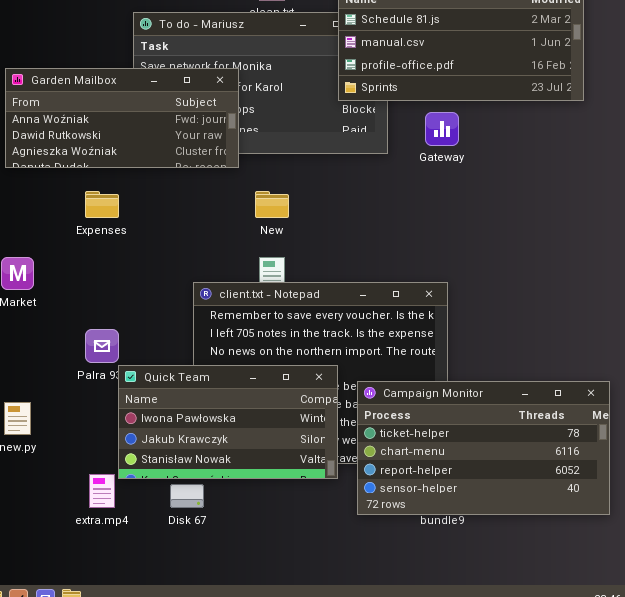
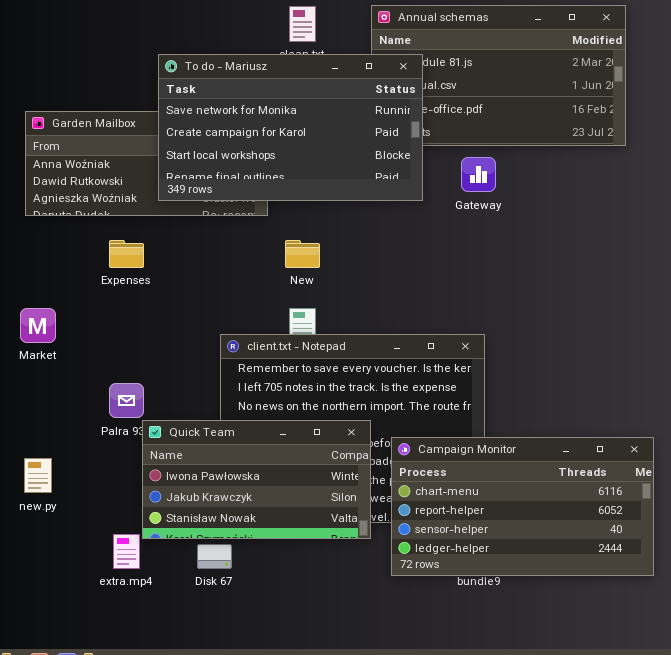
To do - Mariusz: [133,12,388,154] -> [158,54,423,201], raised
Campaign Monitor: [357,381,610,515] -> [391,437,654,576], scrolled down 1 row

